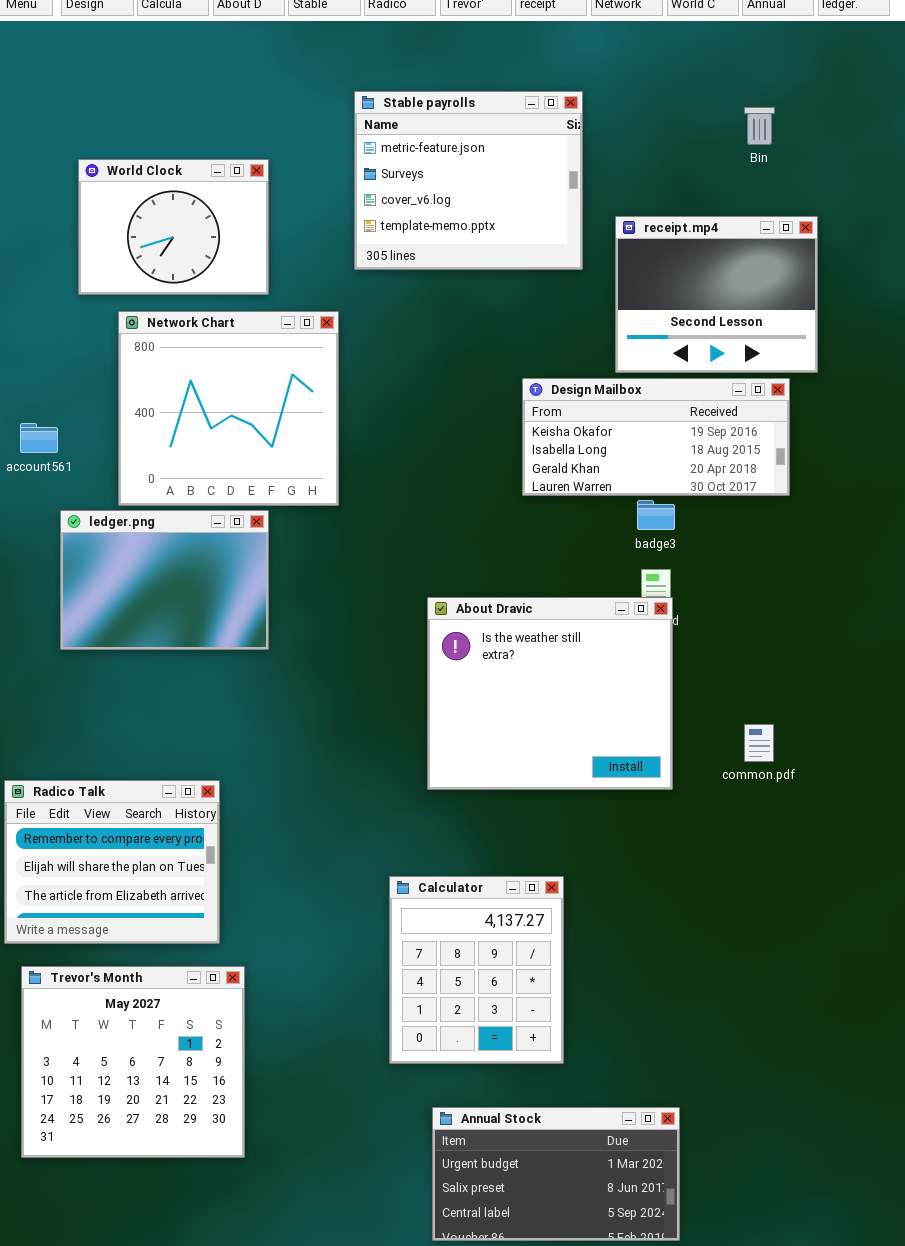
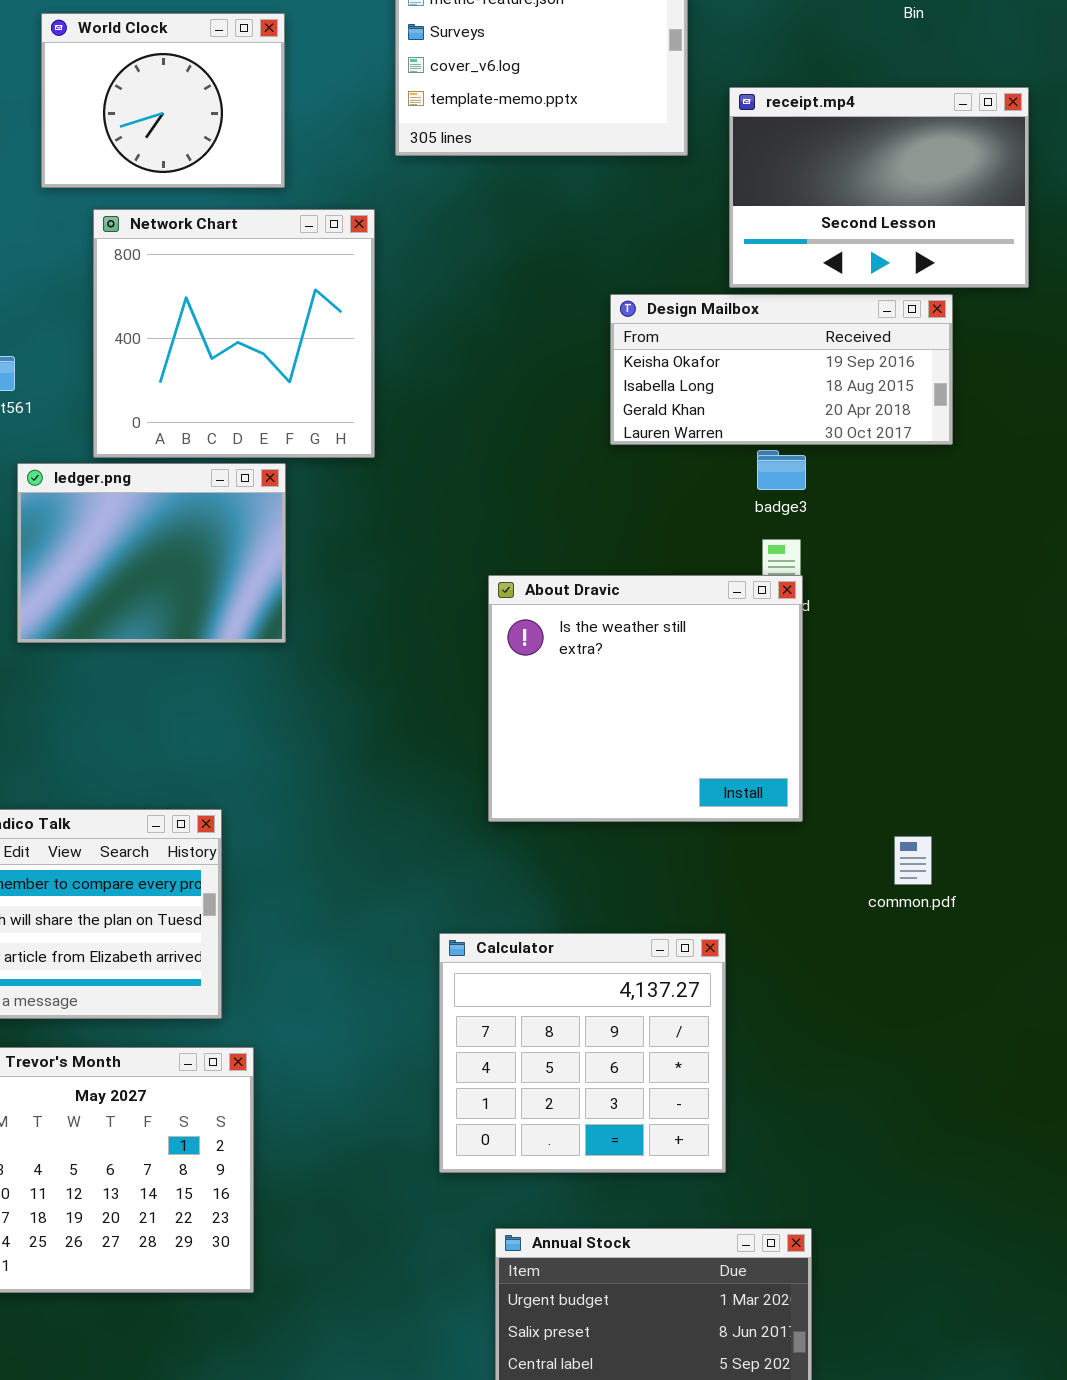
receipt.mp4: [615,216,818,373] -> [729,87,1029,288], resized
common.pdf: [744,724,774,762] -> [894,836,932,885], moved
Calculator: [389,876,564,1064] -> [439,933,726,1173], resized

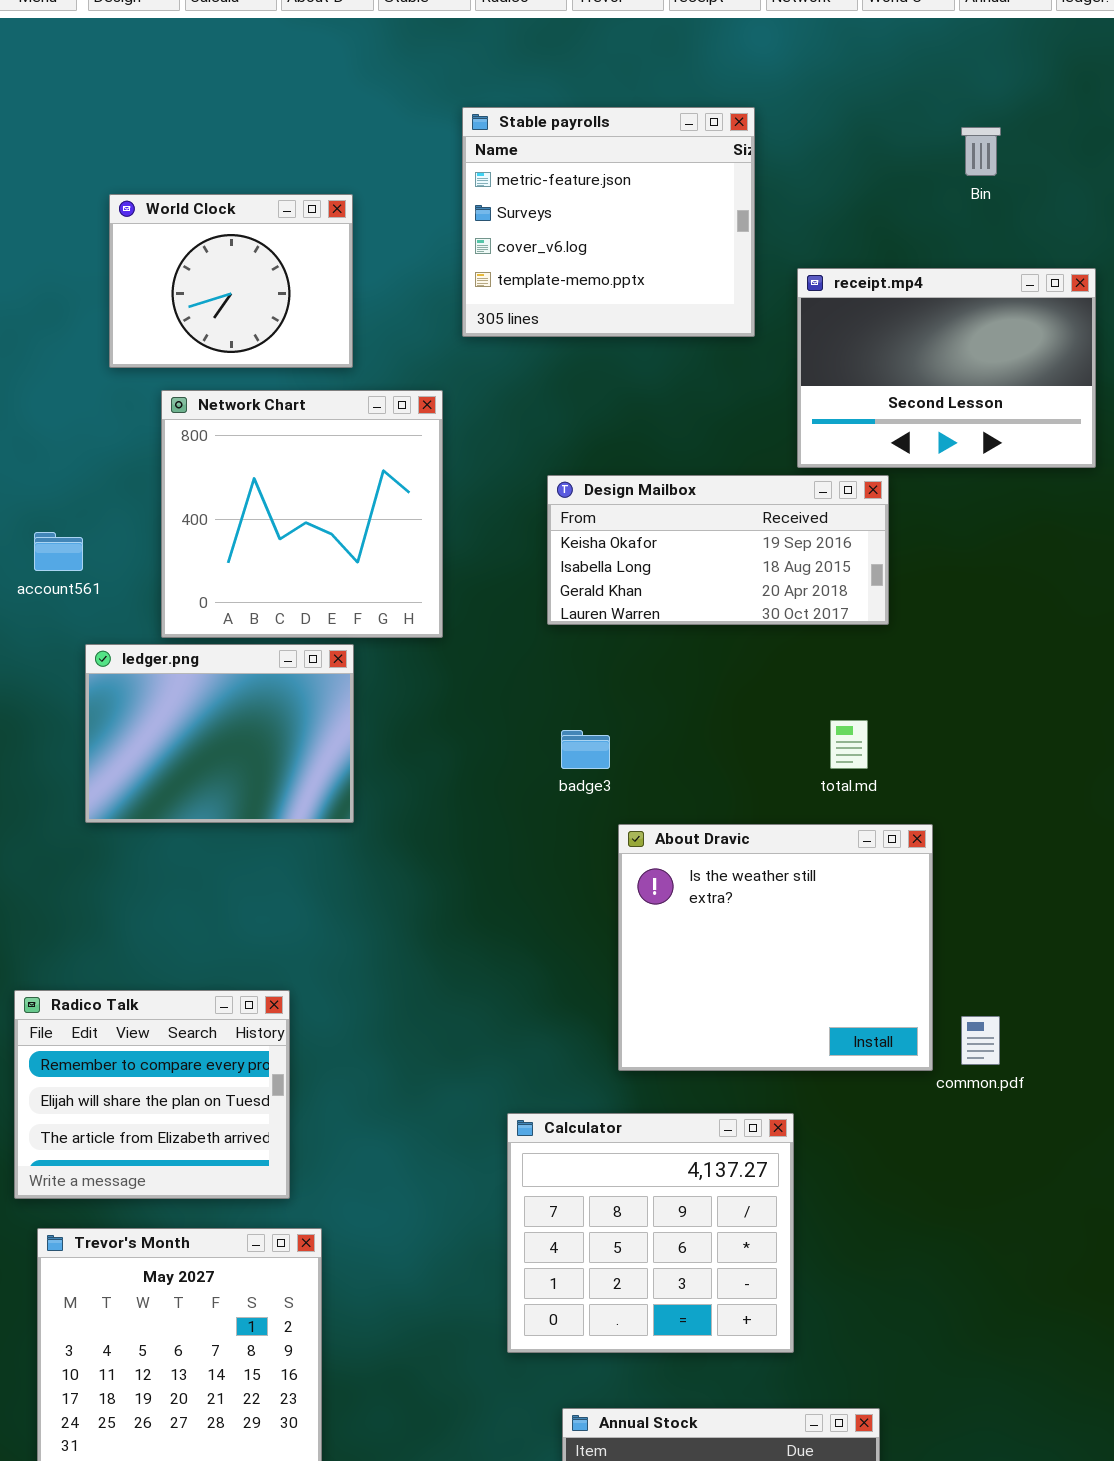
Design Mailbox: [610,294,953,445] -> [547,475,889,625], moved
badge3: [757,450,806,490] -> [561,730,610,769], moved
About Dravic: [488,575,803,822] -> [618,824,933,1071], moved

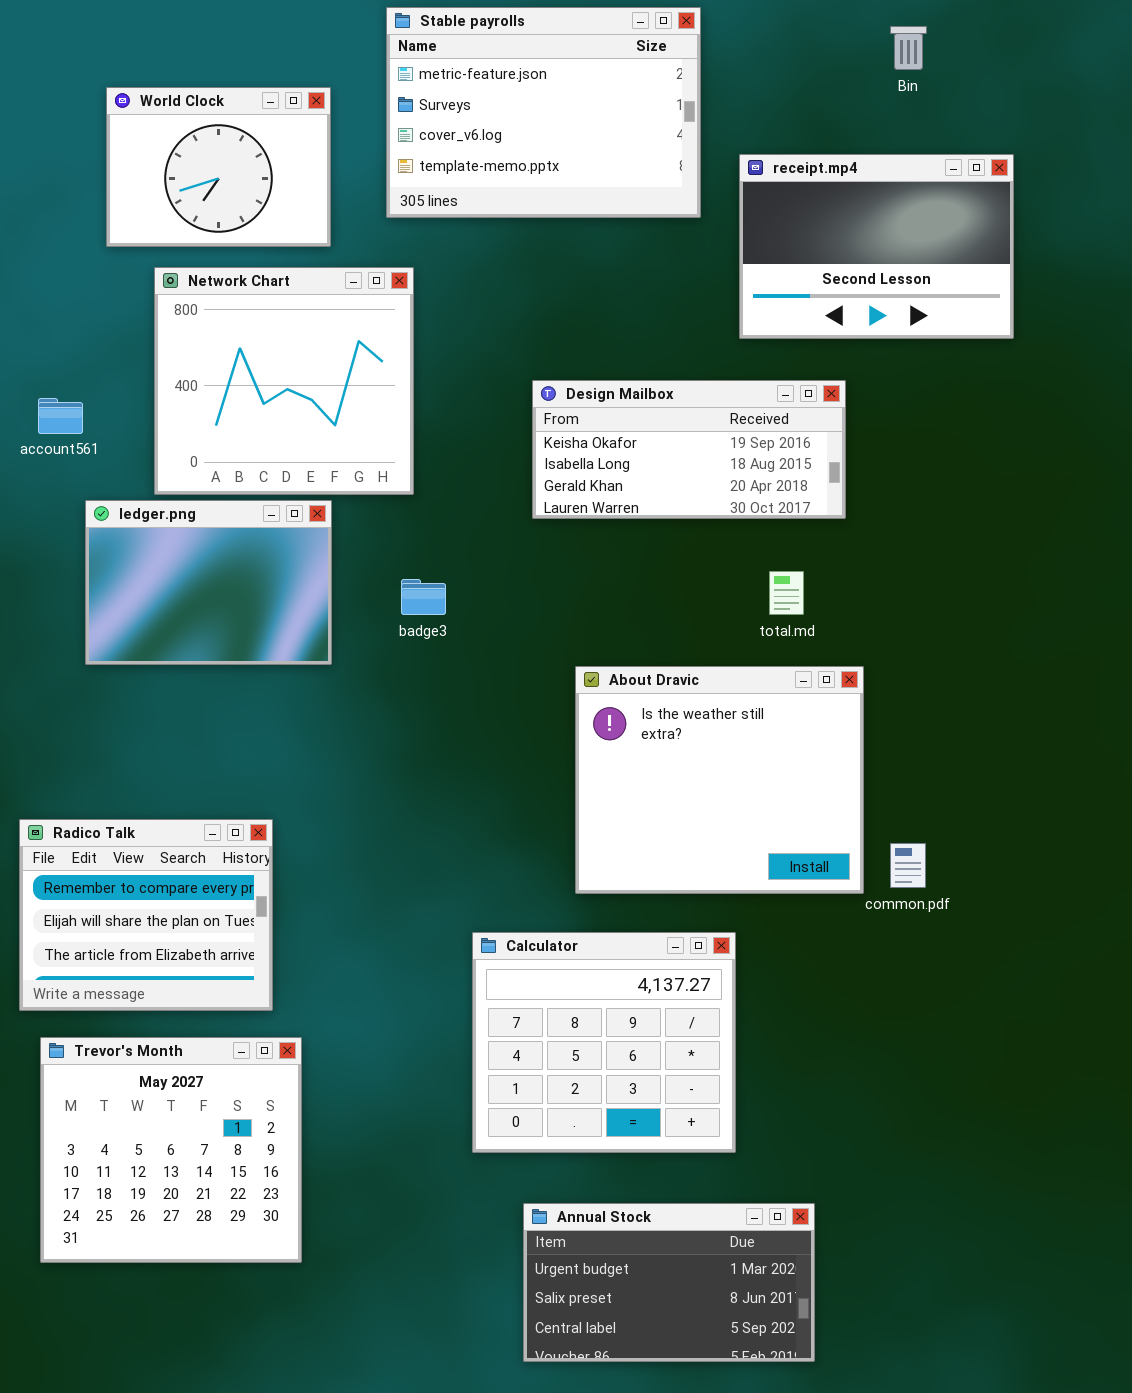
Stable payrolls: [462,107,755,337] -> [386,7,701,218], resized
Design Mailbox: [547,475,889,625] -> [532,380,846,519], moved
badge3: [561,730,610,769] -> [401,579,446,615], moved

